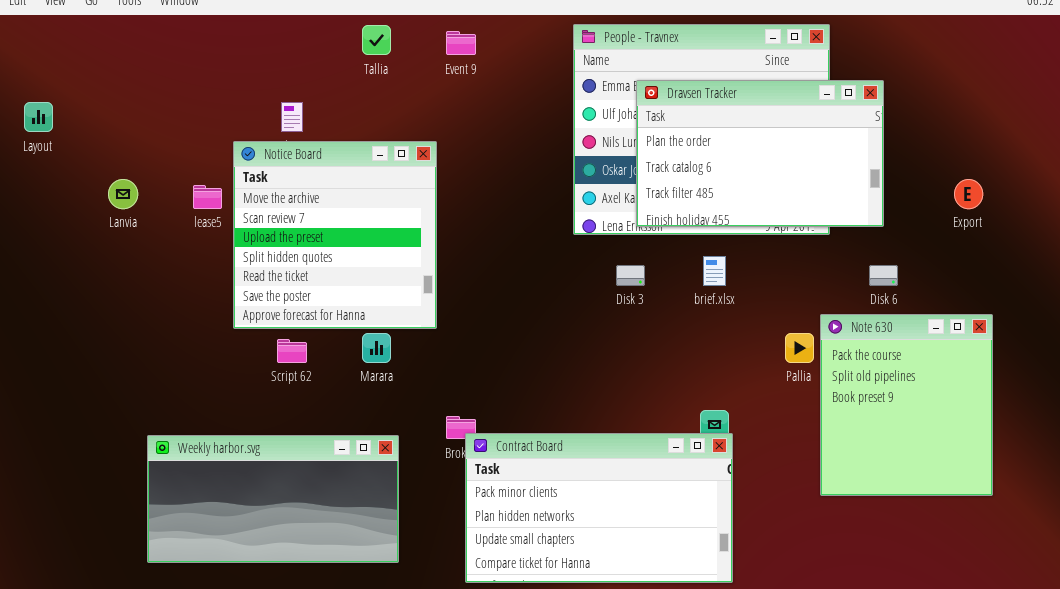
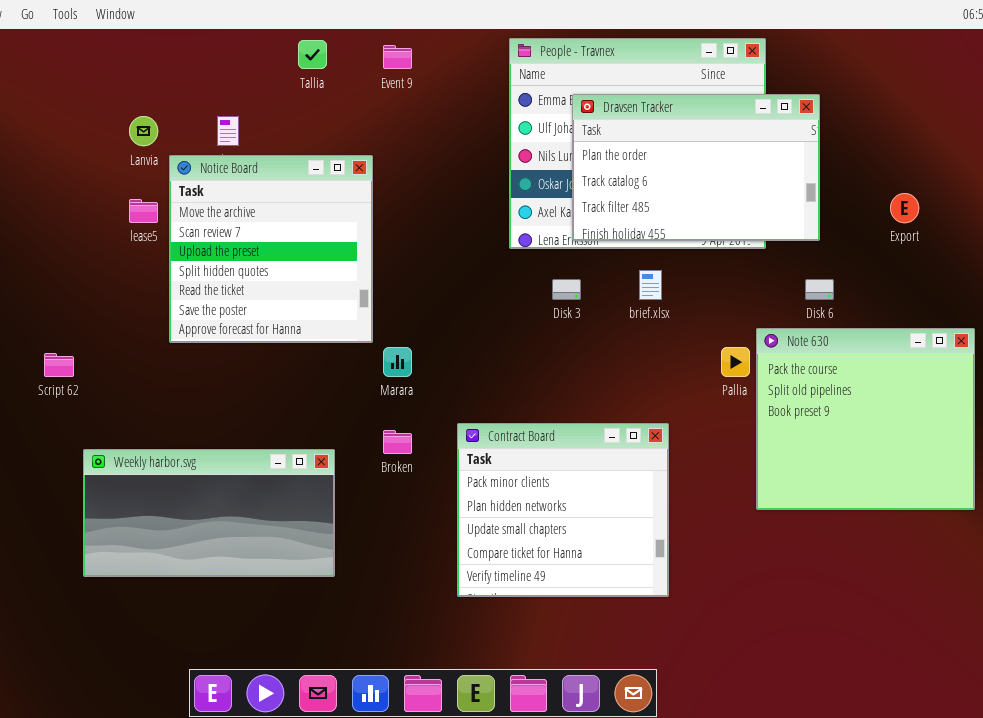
Lanvia: [108,179,138,209] -> [129,116,158,146], moved
Note 630: [820,314,993,496] -> [756,328,975,510], resized
Marara: [362,333,391,363] -> [383,347,412,377], moved
Script 62: [277,339,307,363] -> [44,353,74,377], moved
Contract Board: [465,433,733,583] -> [457,423,669,597], resized

